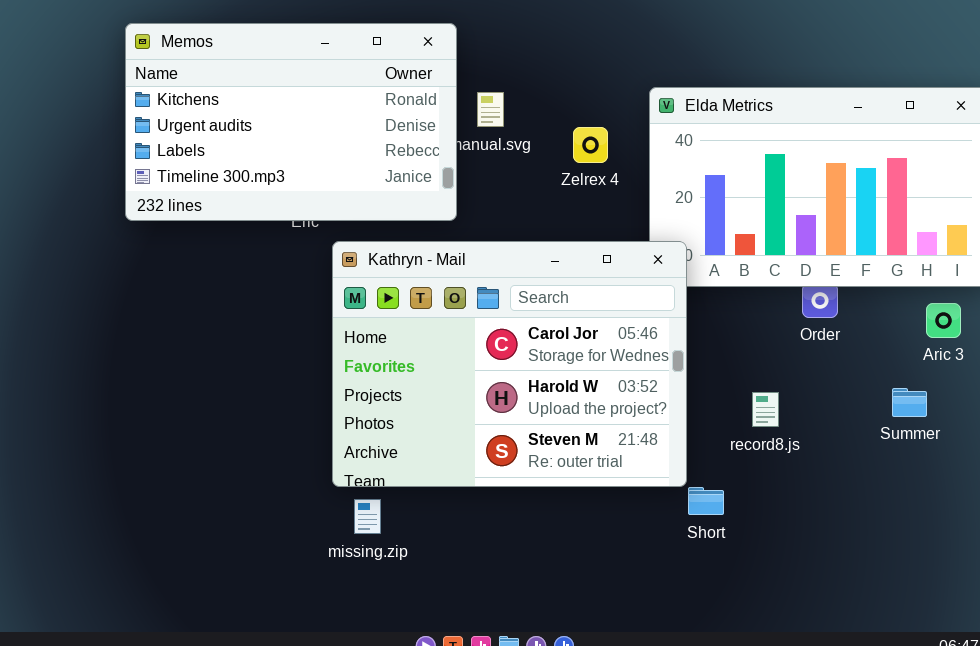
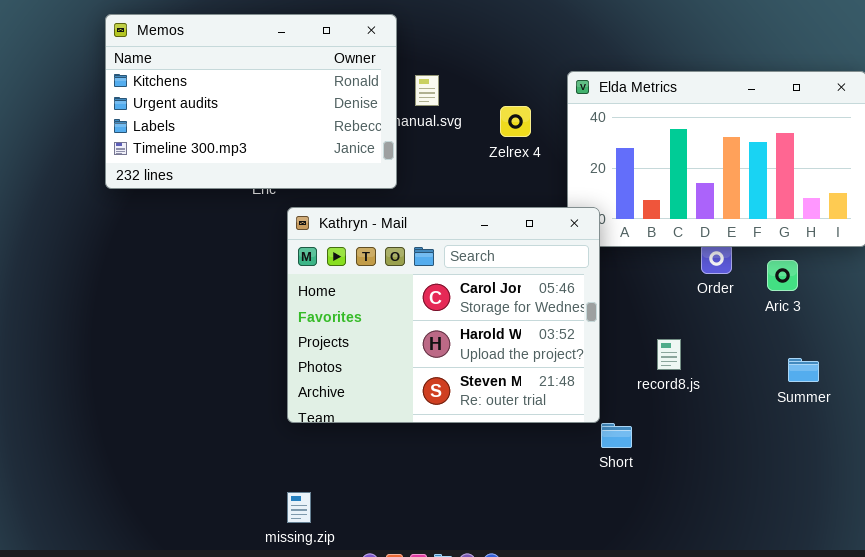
Aric 3: [926,303,961,338] -> [767,260,798,291], moved
Summer: [892,388,927,417] -> [788,358,819,382], moved
missing.zip: [354,499,381,534] -> [287,492,311,523], moved

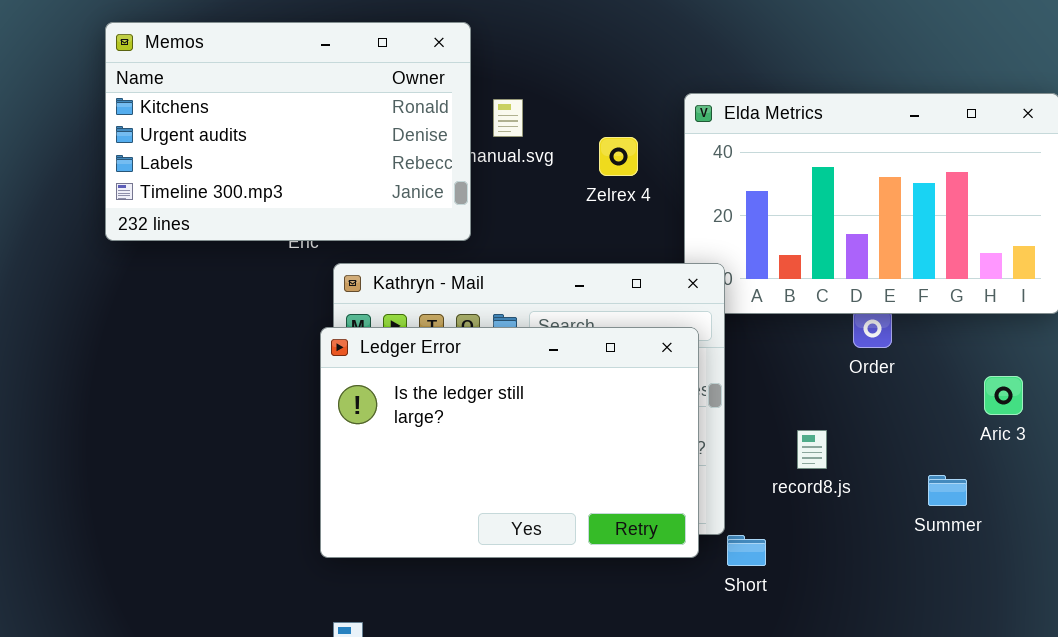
Ledger Error: none -> [320,327,699,558], opened
Aric 3: [767,260,798,291] -> [984,376,1023,415], moved
Summer: [788,358,819,382] -> [928,475,967,506], moved

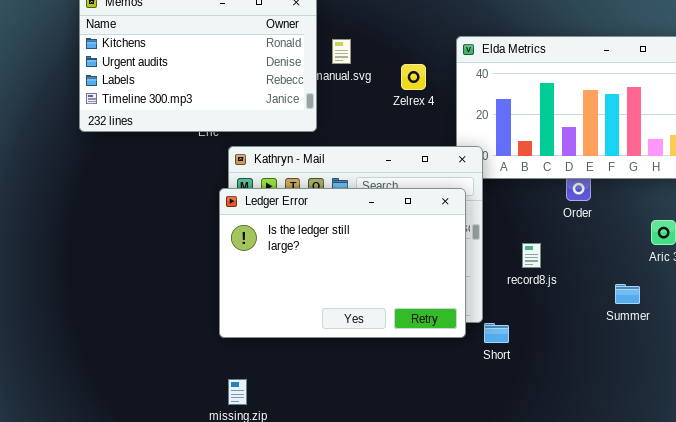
record8.js: [797,430,827,469] -> [522,243,541,268], moved

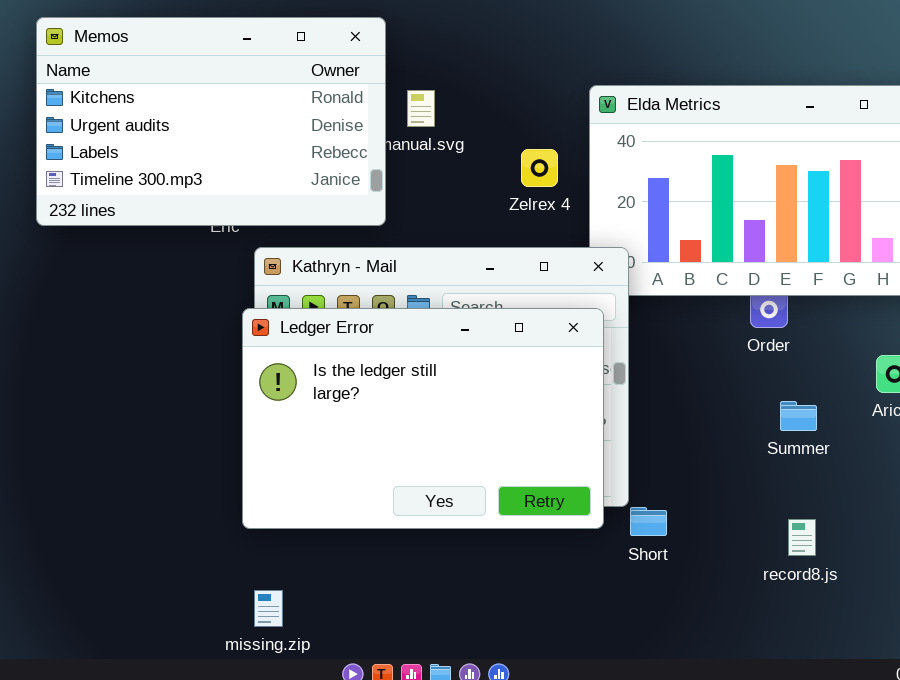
Zelrex 4: [401,64,426,90] -> [521,149,558,187], moved
record8.js: [522,243,541,268] -> [788,519,816,556], moved
Summer: [615,284,640,304] -> [780,401,817,431], moved

